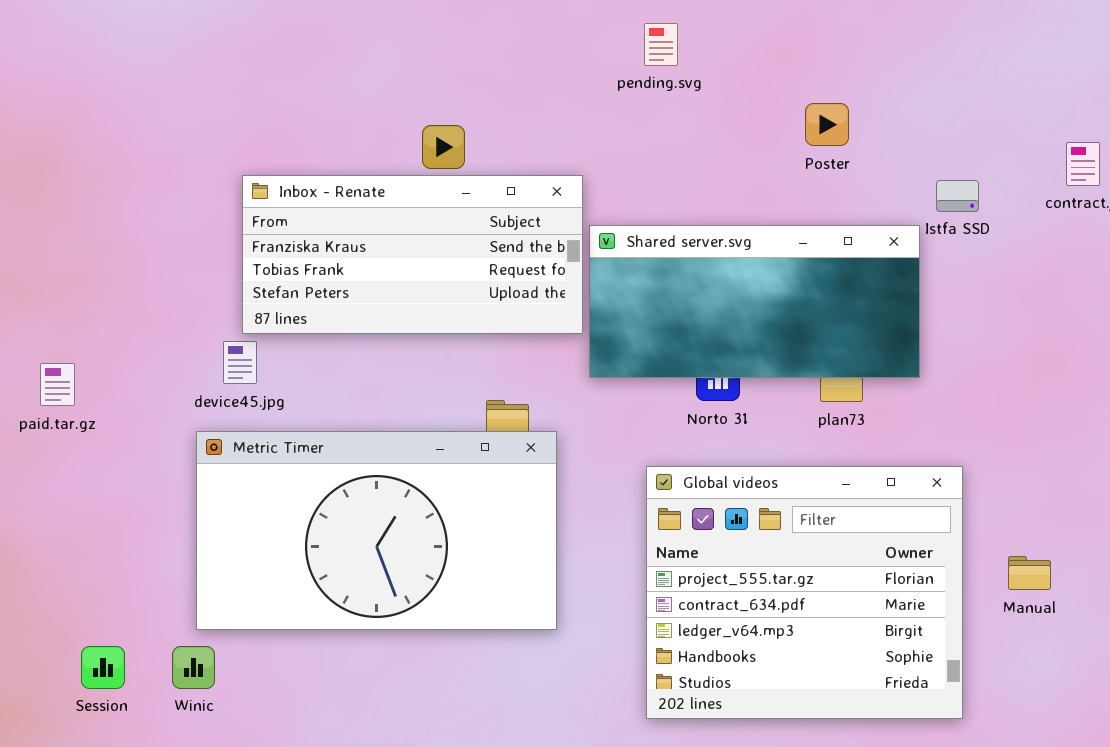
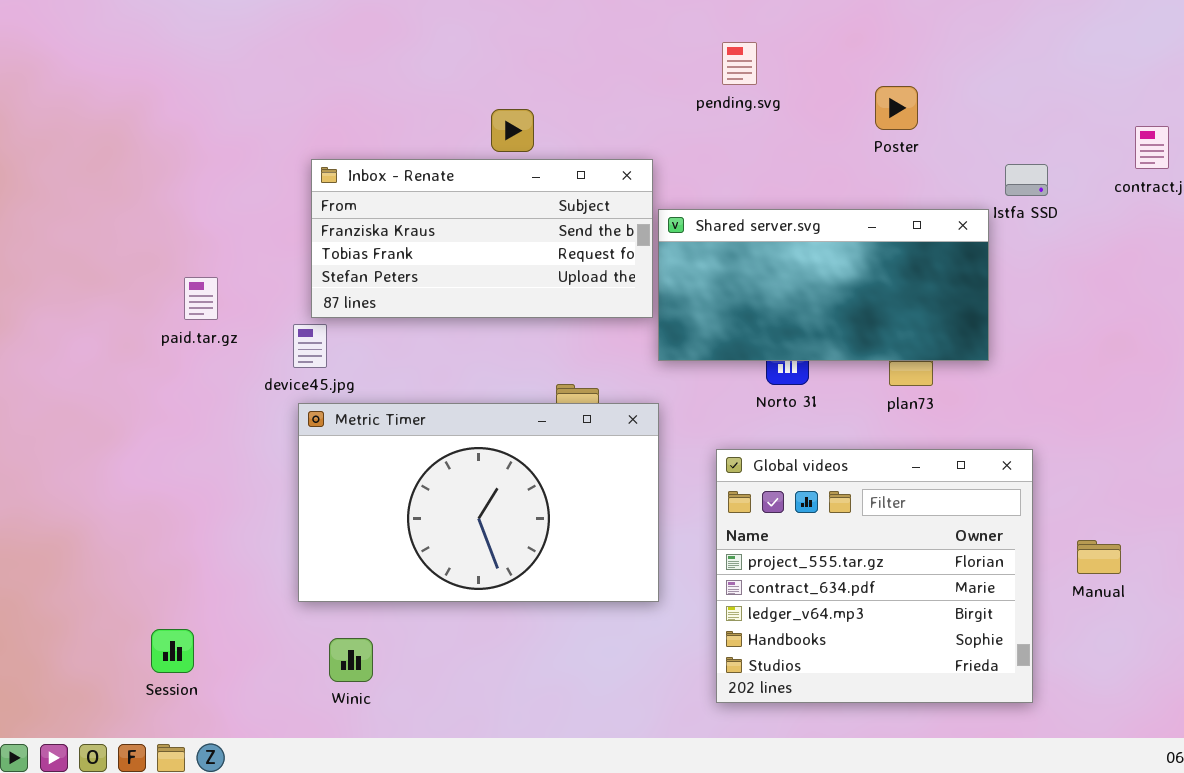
pending.svg: [644,23,678,66] -> [722,42,757,85], moved
paid.tar.gz: [40,363,75,406] -> [184,277,218,320], moved
Metric Timer: [196,431,557,630] -> [298,403,659,602], moved
Winic: [172,646,215,689] -> [329,638,373,682], moved

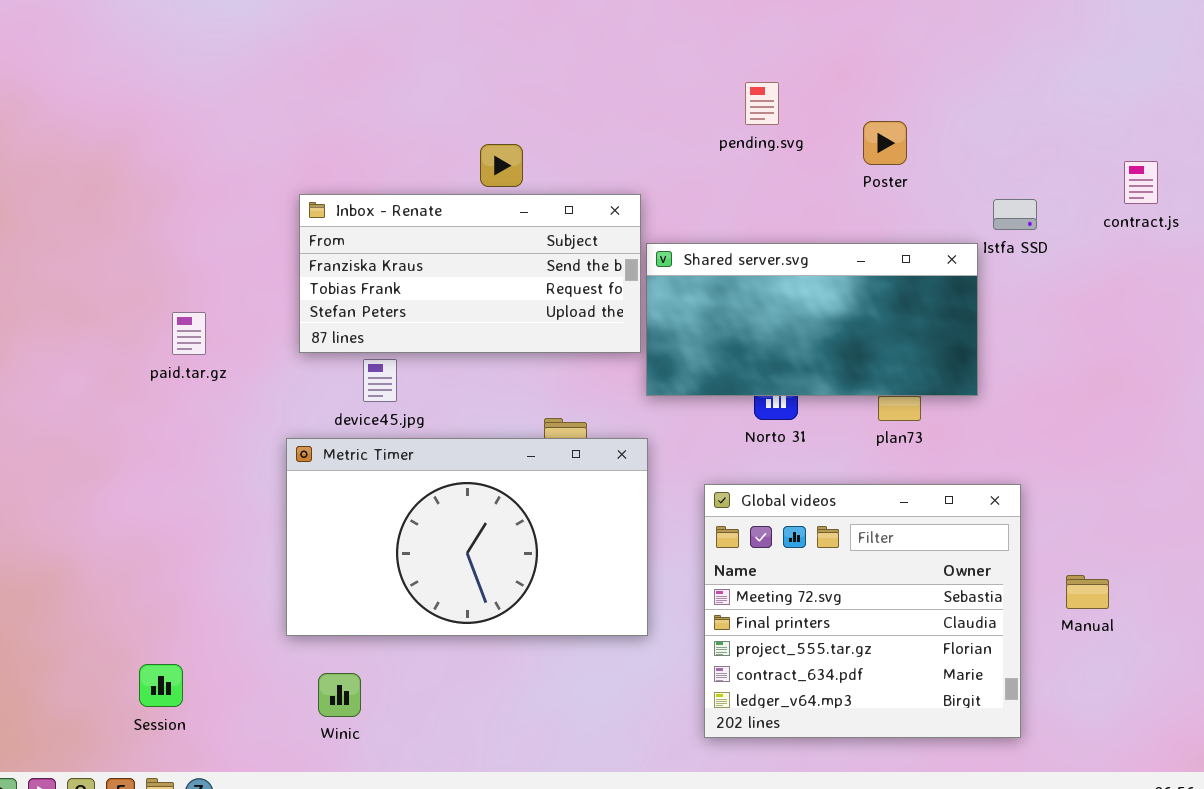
pending.svg: [722,42,757,85] -> [745,82,779,125], moved
device45.jpg: [293,324,327,368] -> [363,359,397,402], moved
Global videos: [716,449,1033,703] -> [704,484,1021,738], scrolled up 2 rows

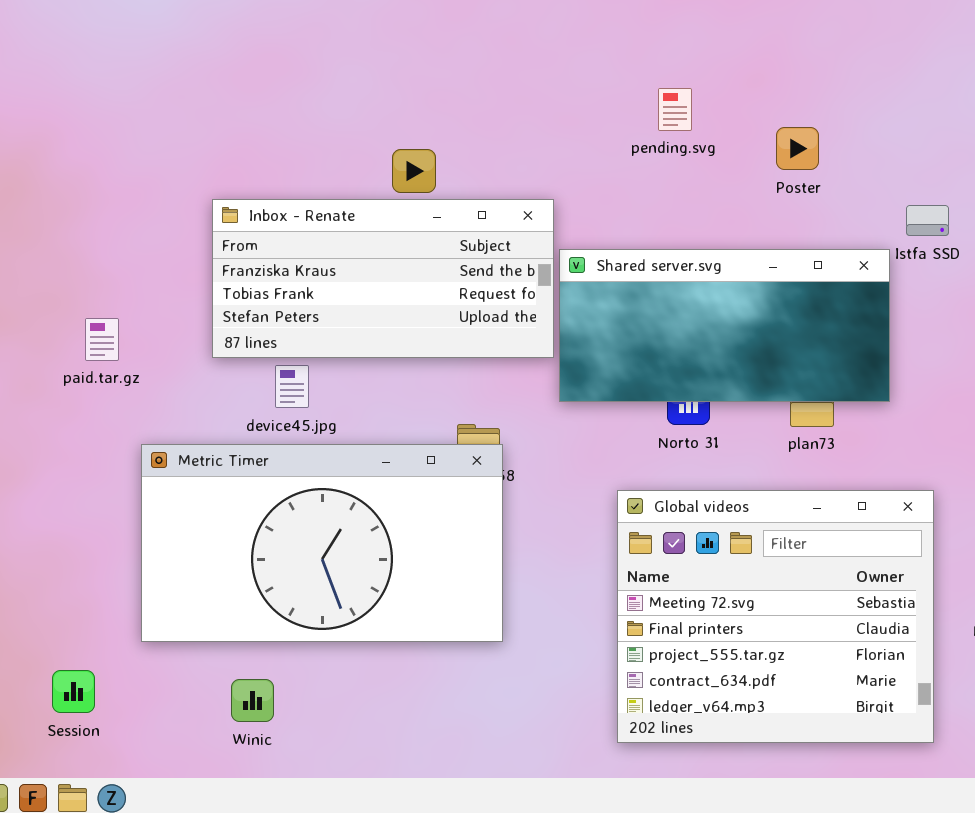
Metric Timer: [286,438,648,636] -> [141,444,503,642], moved

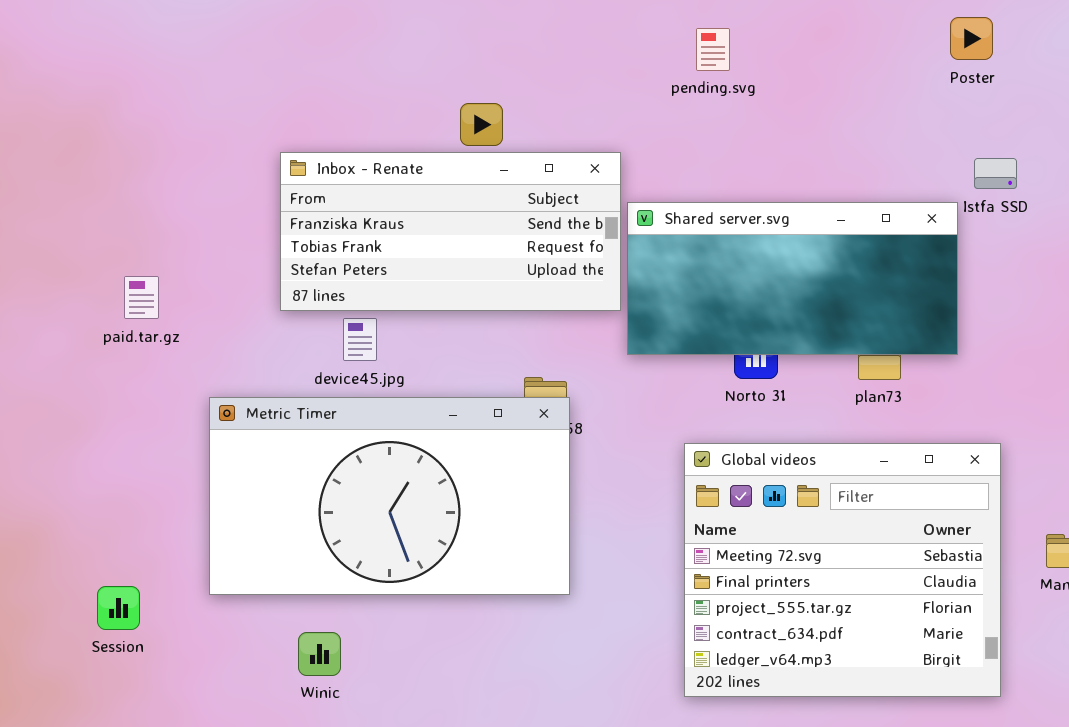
pending.svg: [658,88,692,131] -> [696,28,730,71], moved
Poster: [776,127,819,170] -> [950,17,993,60], moved
paid.tar.gz: [85,318,119,361] -> [124,276,159,319], moved
Session: [52,670,95,713] -> [97,586,140,630], moved

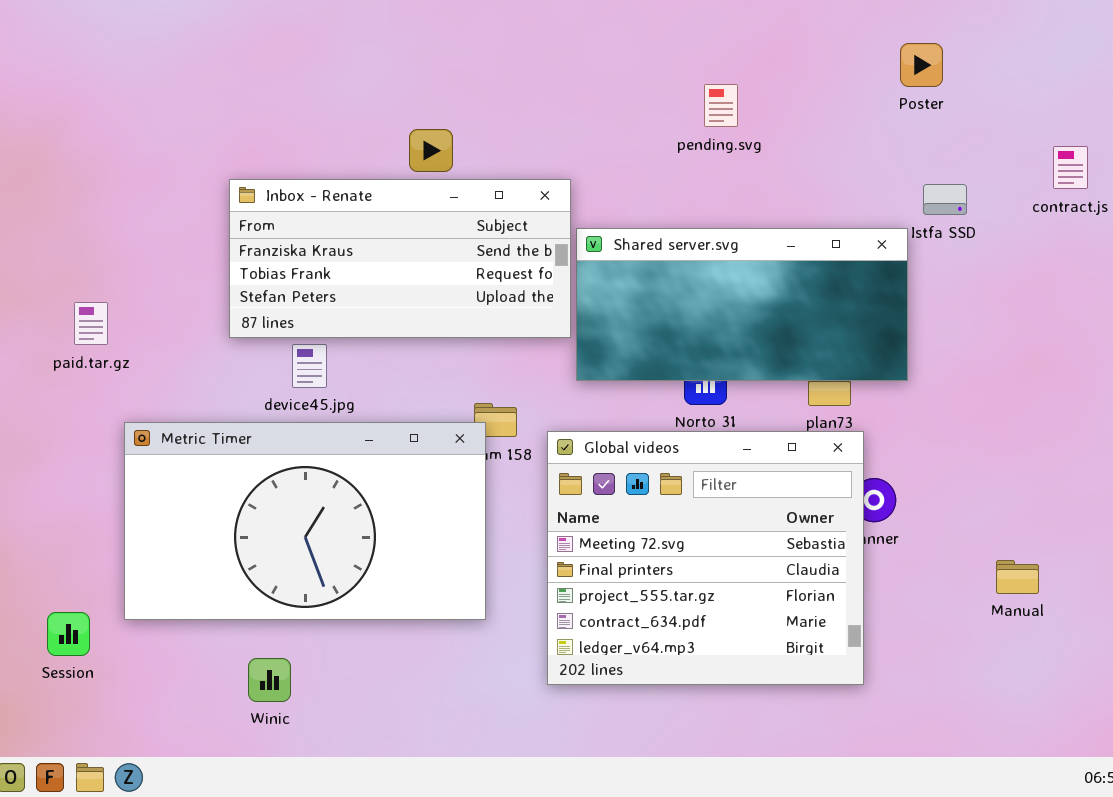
pending.svg: [696,28,730,71] -> [704,84,738,127], moved
Metric Timer: [209,397,570,595] -> [124,422,486,620], moved
Global videos: [684,443,1001,697] -> [547,431,864,685], moved

